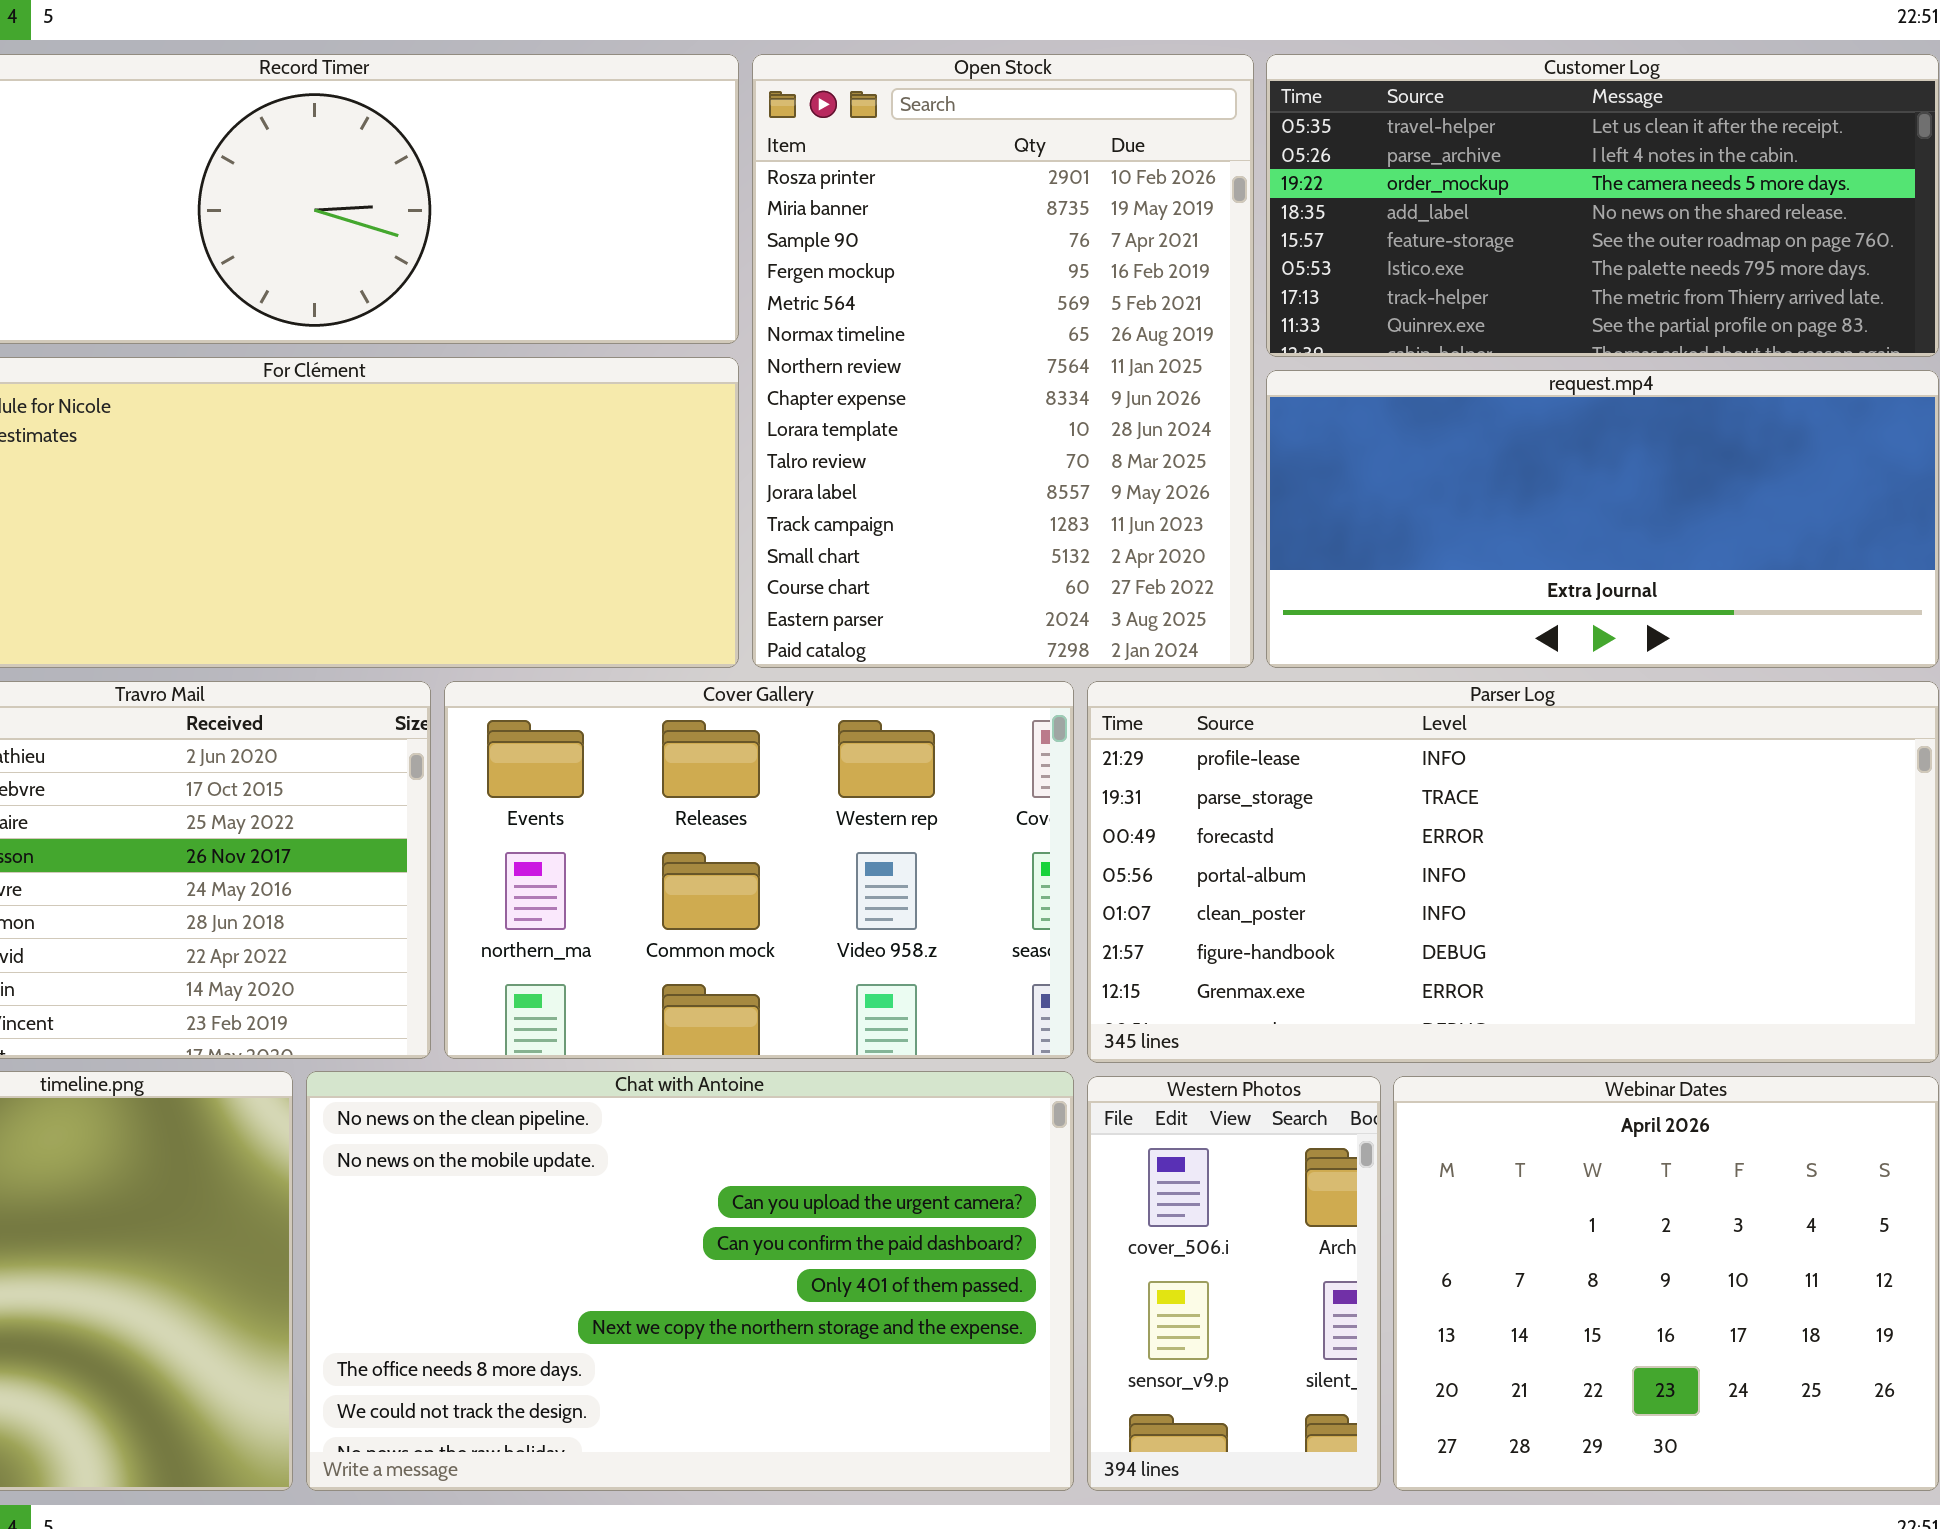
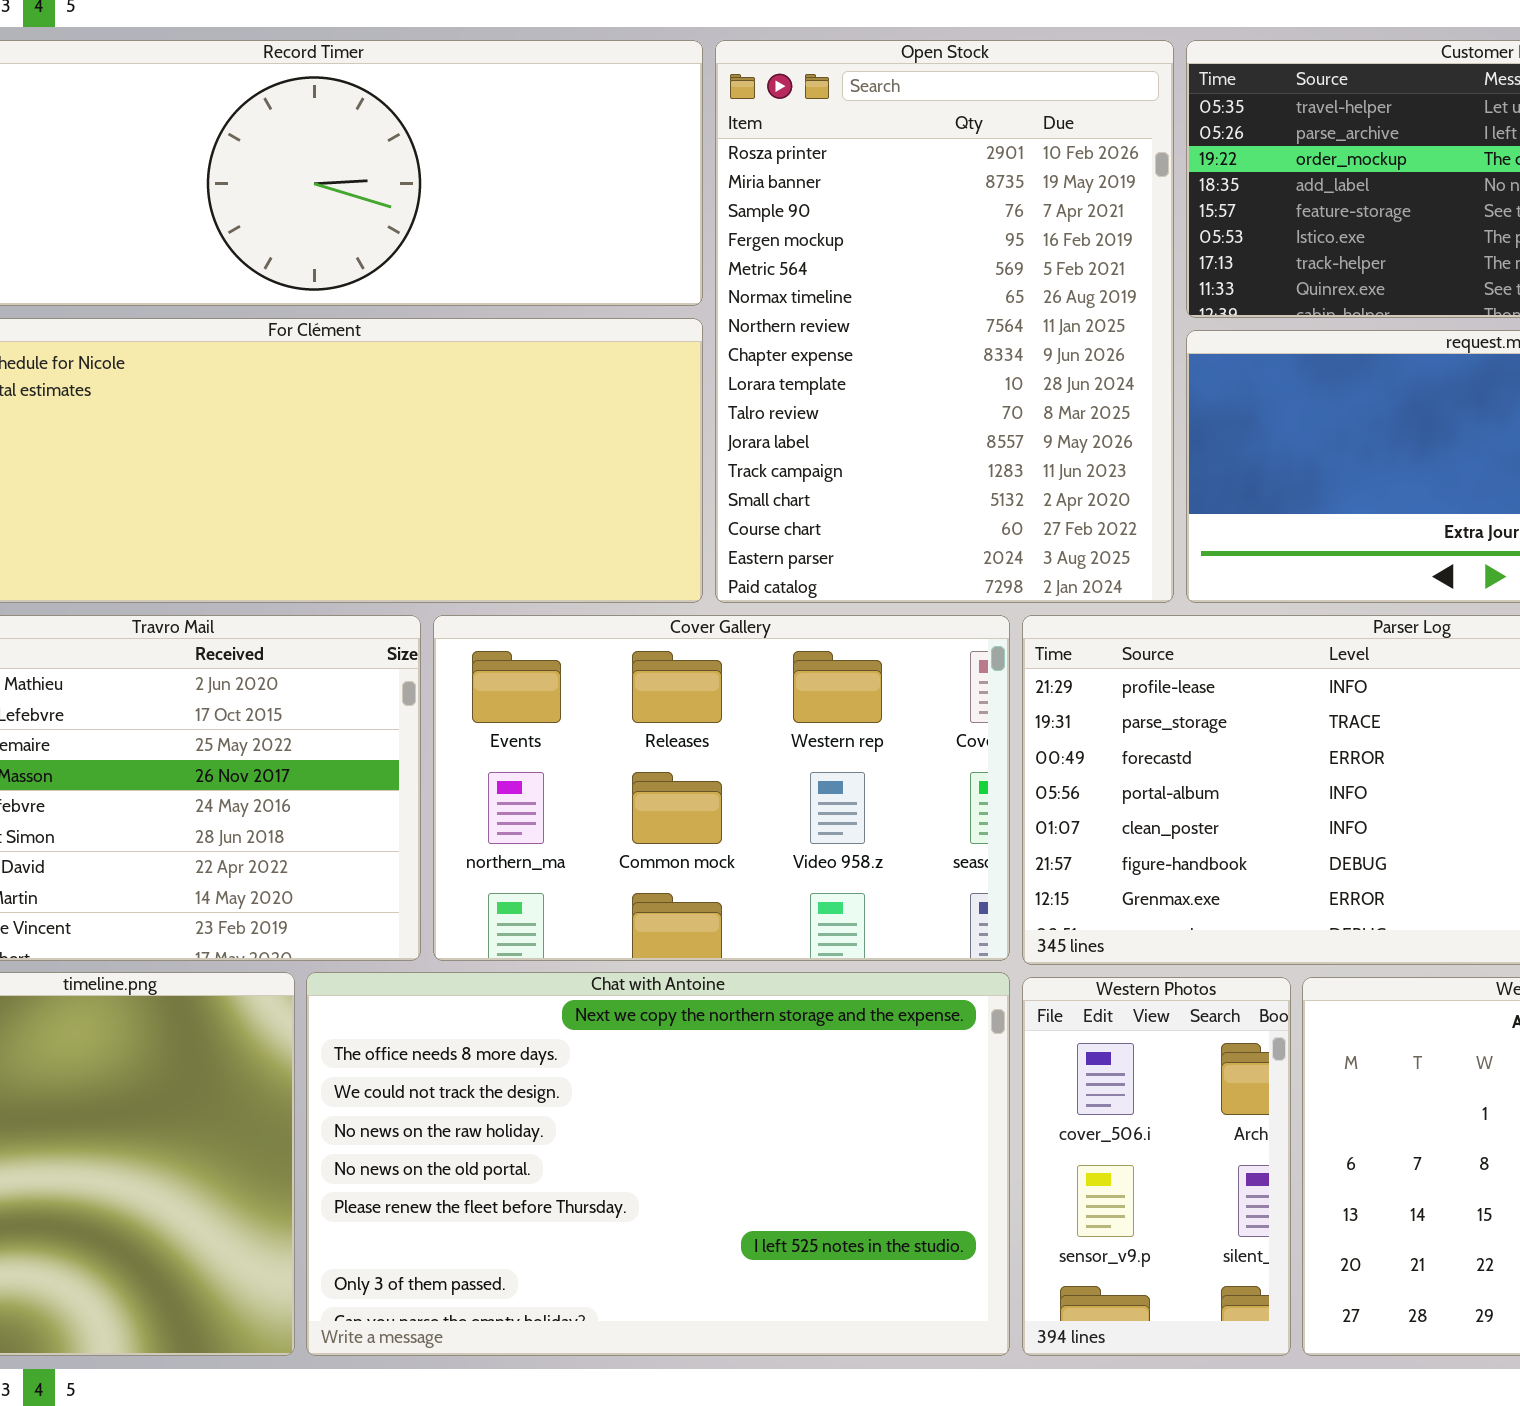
Chat with Antoine: [306,1071,1074,1491] -> [306,972,1010,1356], scrolled down 5 rows

